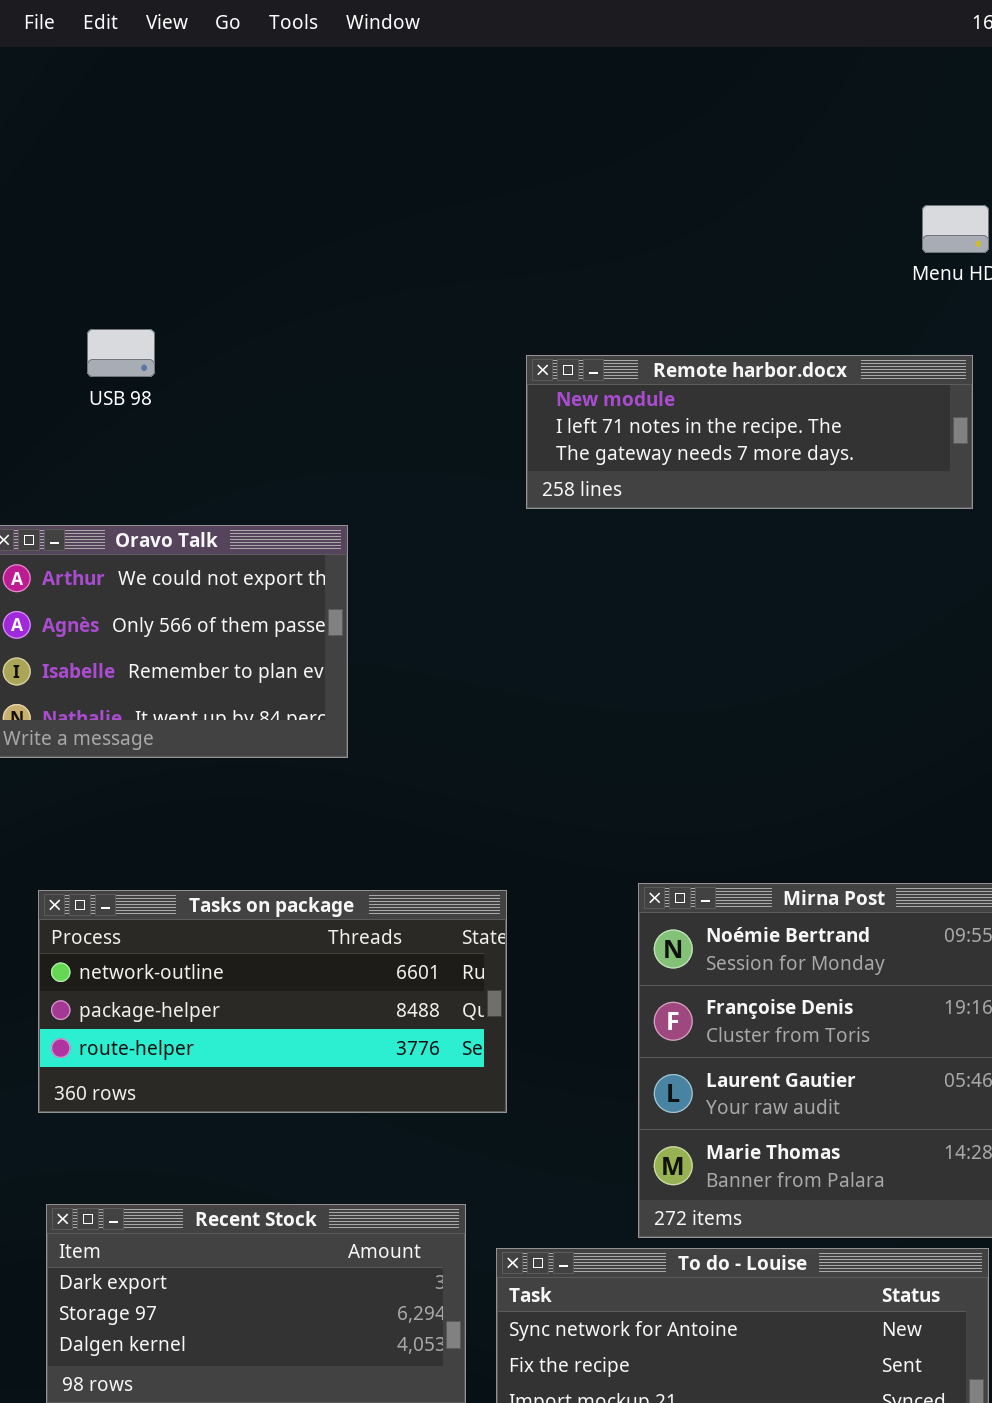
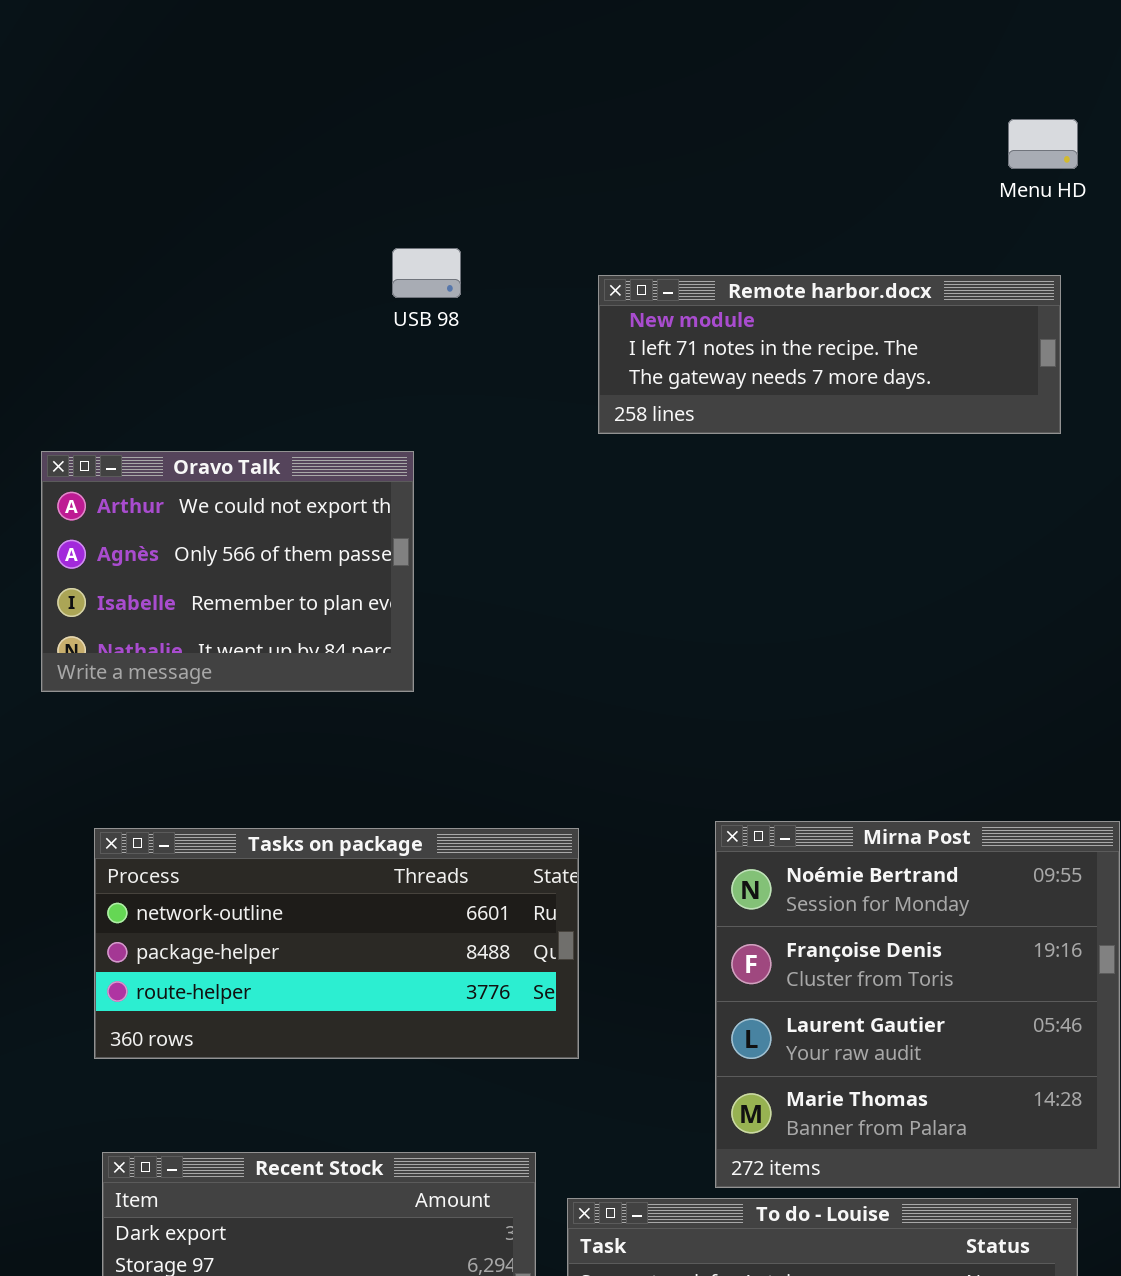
USB 98: [87,329,155,377] -> [392,248,461,298], moved

